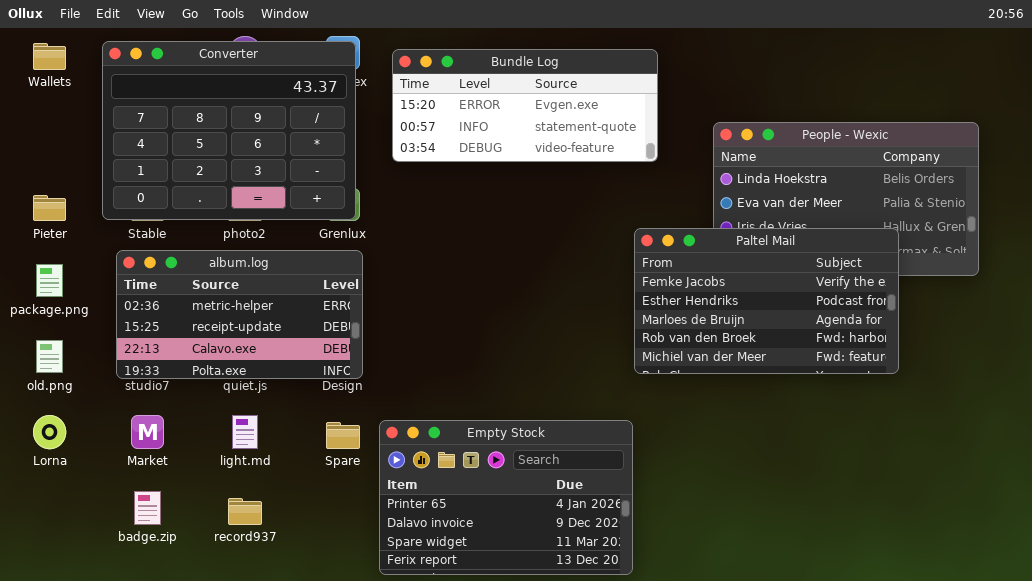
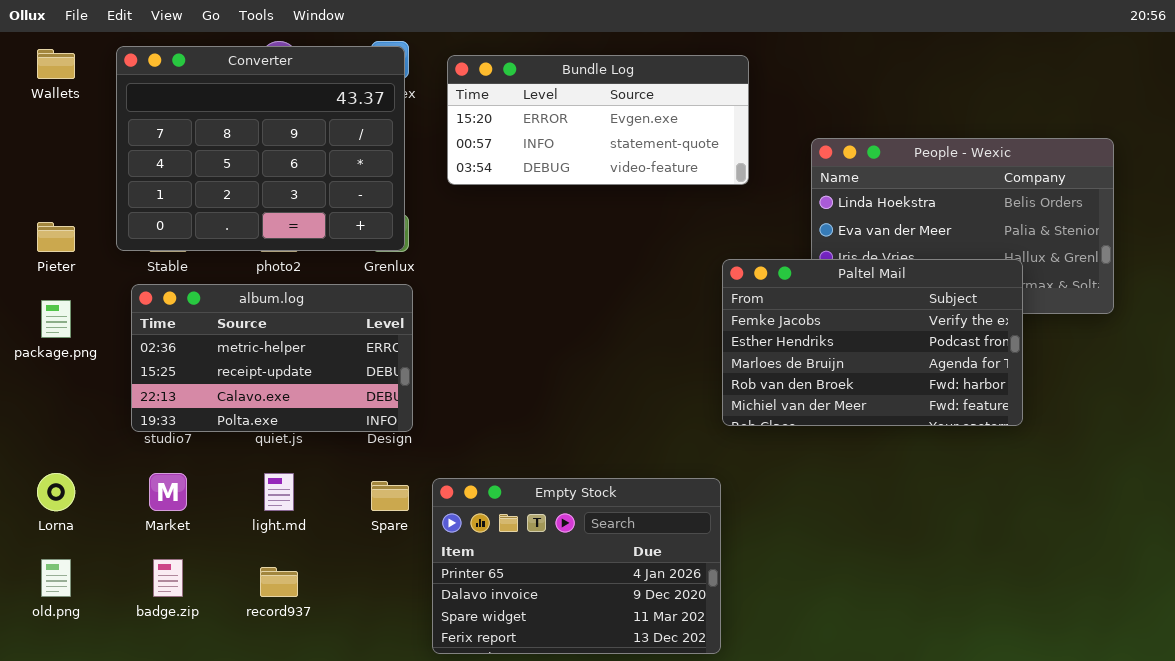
old.png: [36,340,63,373] -> [41,559,71,597], moved

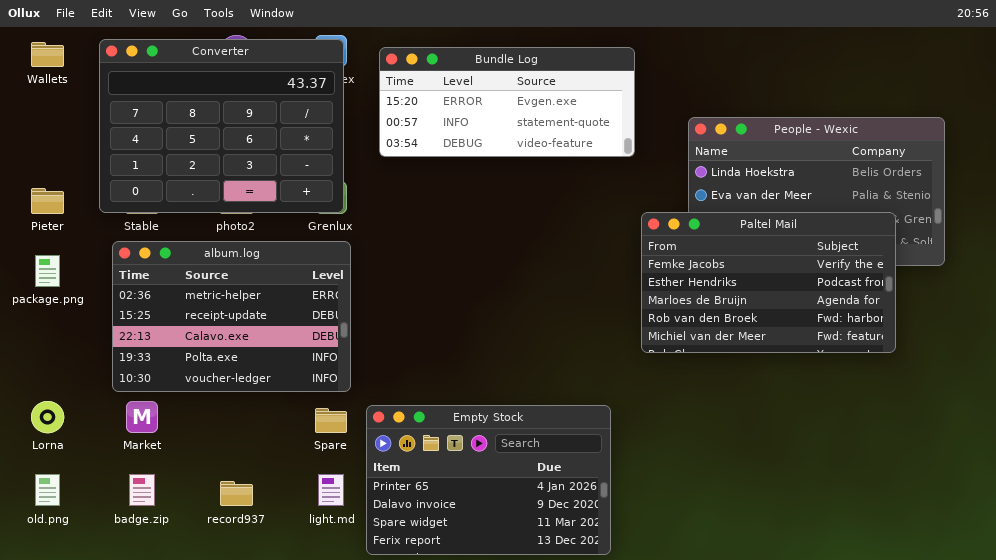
Paltel Mail: [722,259,1023,426] -> [641,212,896,353], moved
album.log: [131,284,413,432] -> [112,241,351,392], resized
light.md: [264,473,294,511] -> [318,474,344,506], moved

